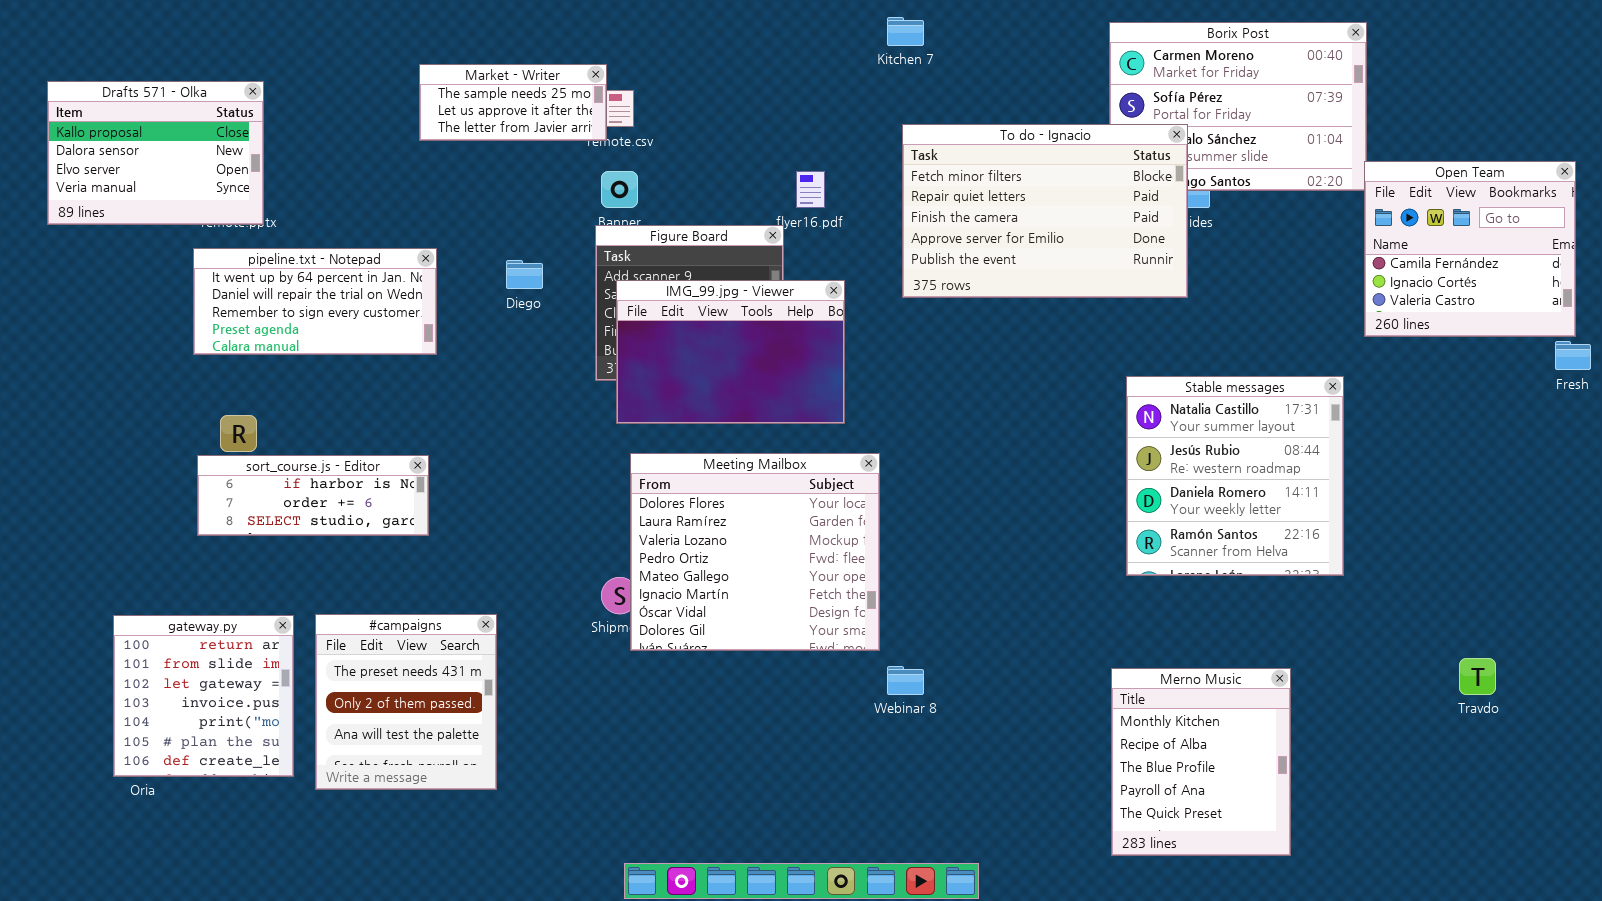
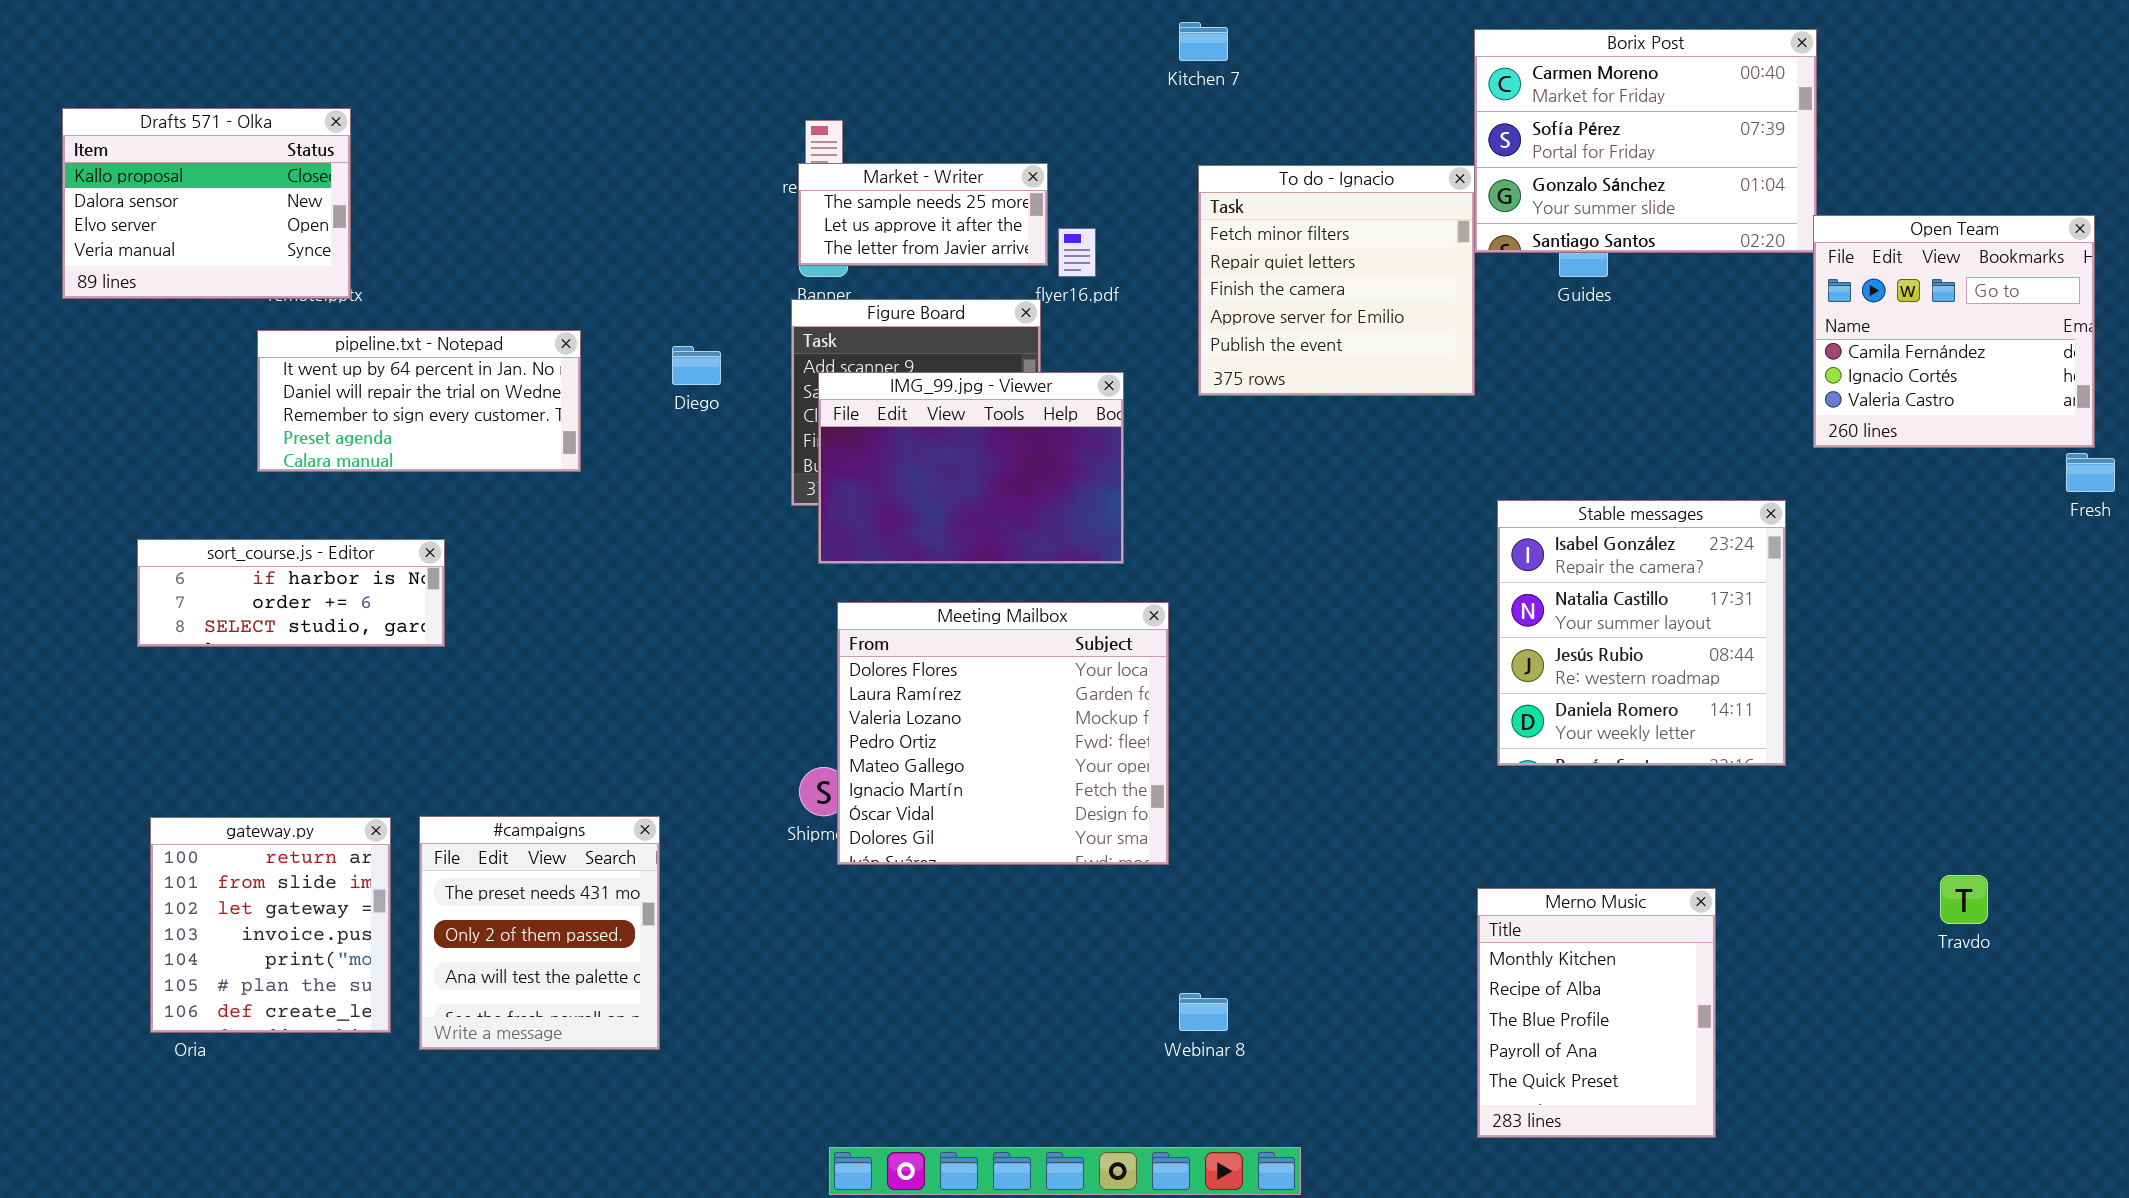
Market - Writer: [419,64,607,141] -> [798,163,1048,266], moved
To do - Ignacio: [902,124,1188,298] -> [1198,165,1475,396], resized
Stable messages: [1126,376,1344,576] -> [1497,500,1786,766], scrolled up 1 row
sort_course.js - Editor: [197,455,429,536] -> [137,539,445,647], moved
Webinar 8: [887,666,924,695] -> [1179,993,1228,1031], moved

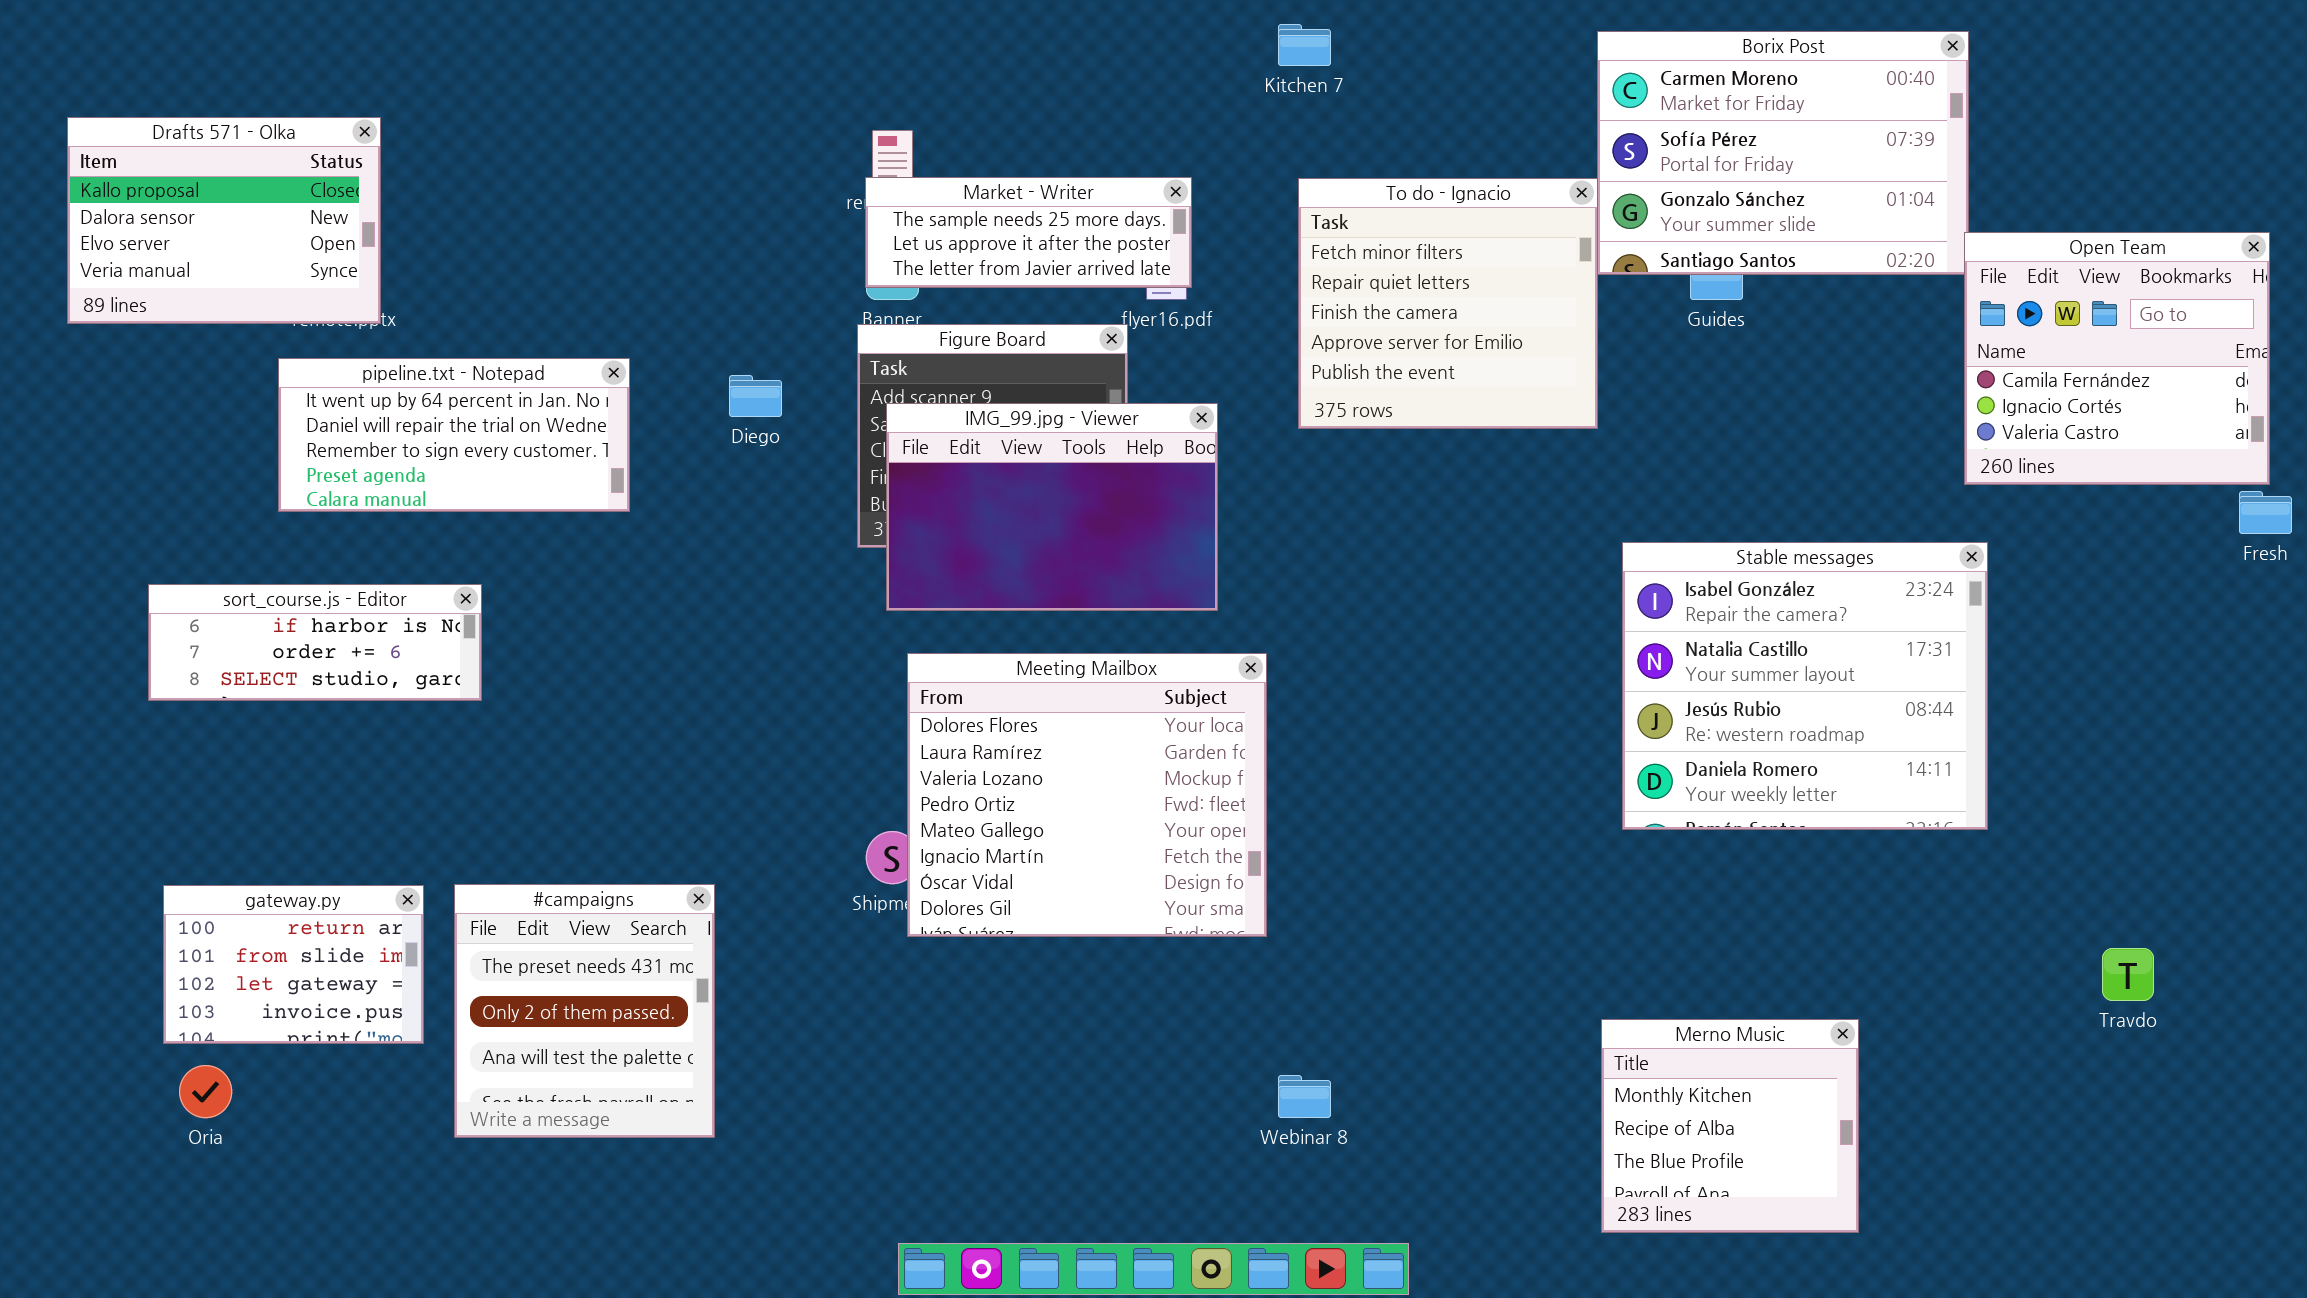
Market - Writer: [798,163,1048,266] -> [865,177,1192,288], resized
Stable messages: [1497,500,1786,766] -> [1622,542,1988,830], resized
gateway.py: [150,817,391,1033] -> [163,885,424,1044], resized
Merno Music: [1477,888,1716,1138] -> [1601,1019,1859,1233], resized

